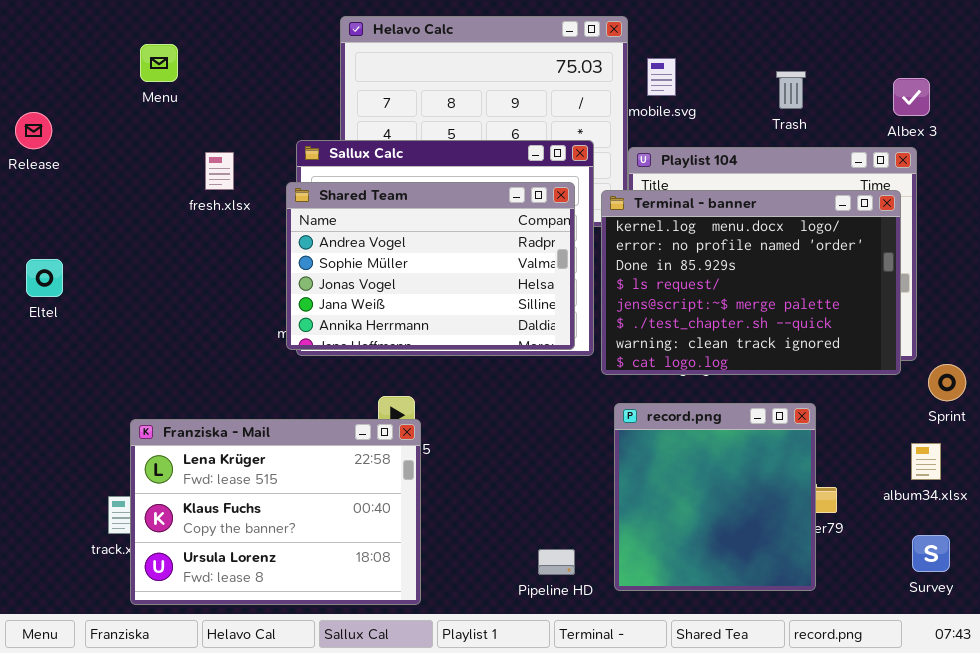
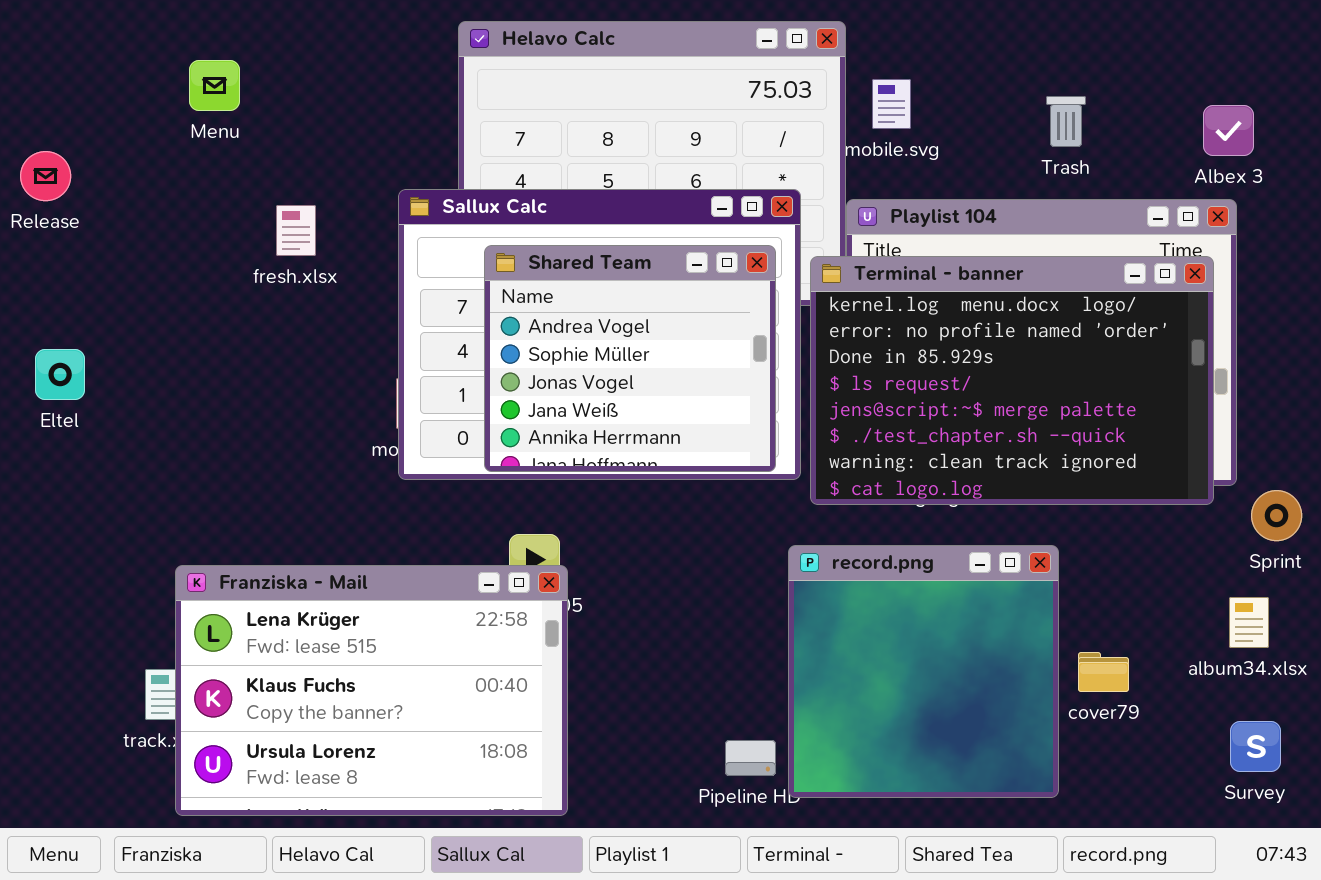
Shared Team: [286,182,575,350] -> [484,245,776,472], resized
record.png: [614,403,816,591] -> [788,545,1059,798], moved

